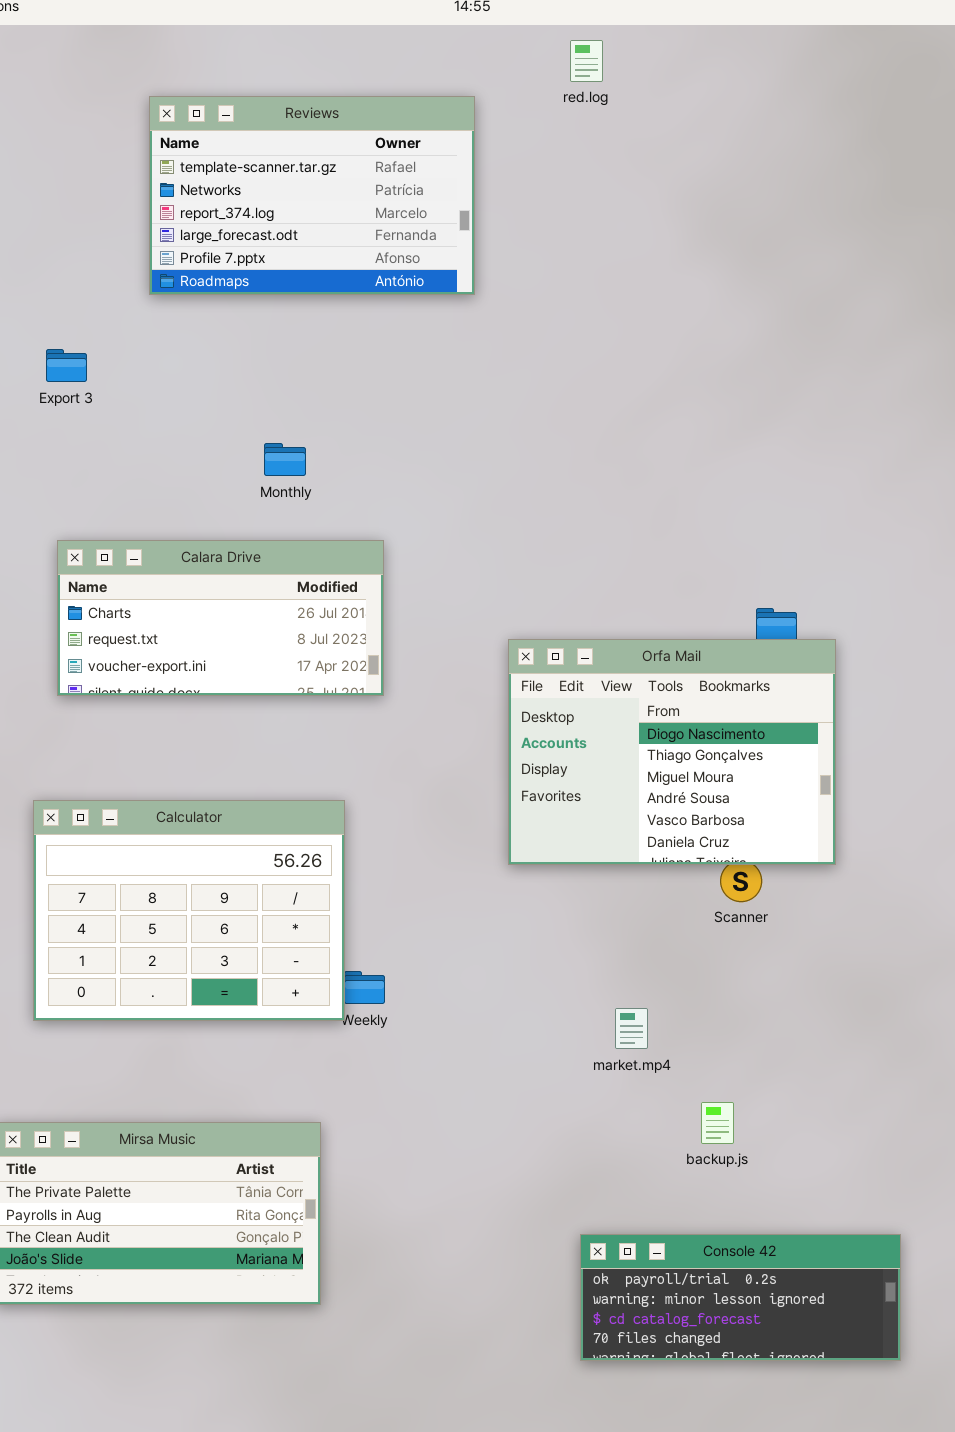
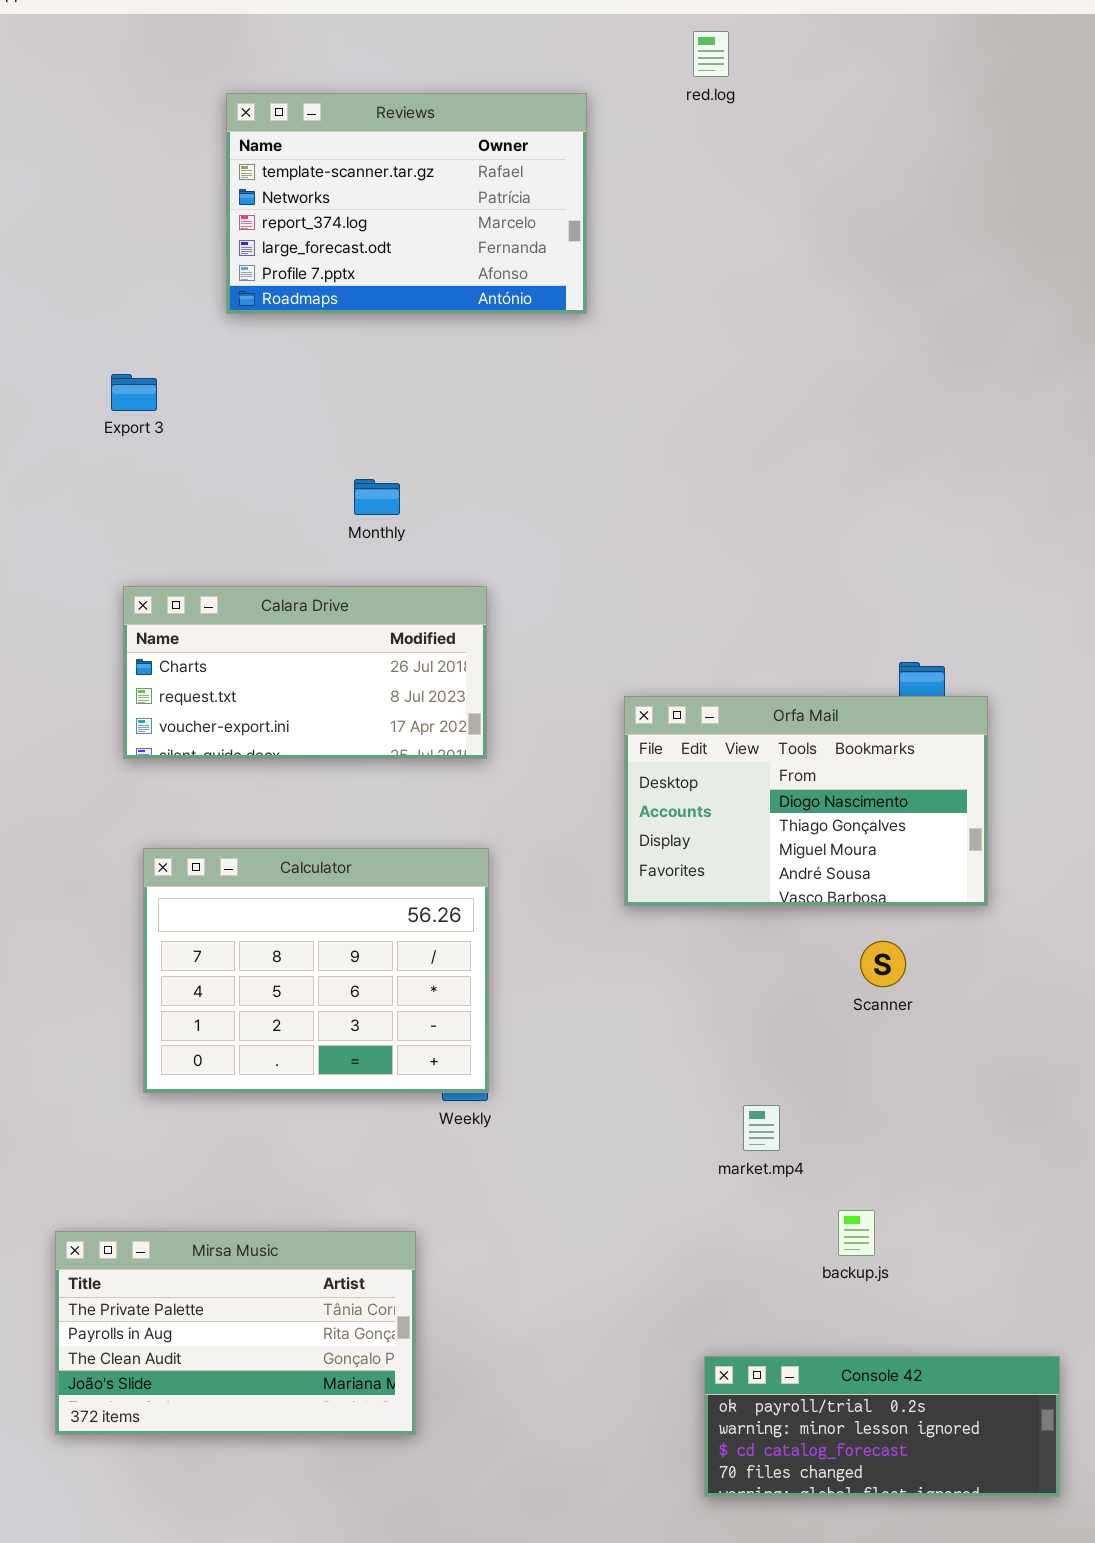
Orfa Mail: [508,639,836,865] -> [624,696,988,906], resized
Calculator: [33,800,345,1021] -> [143,848,489,1093], moved

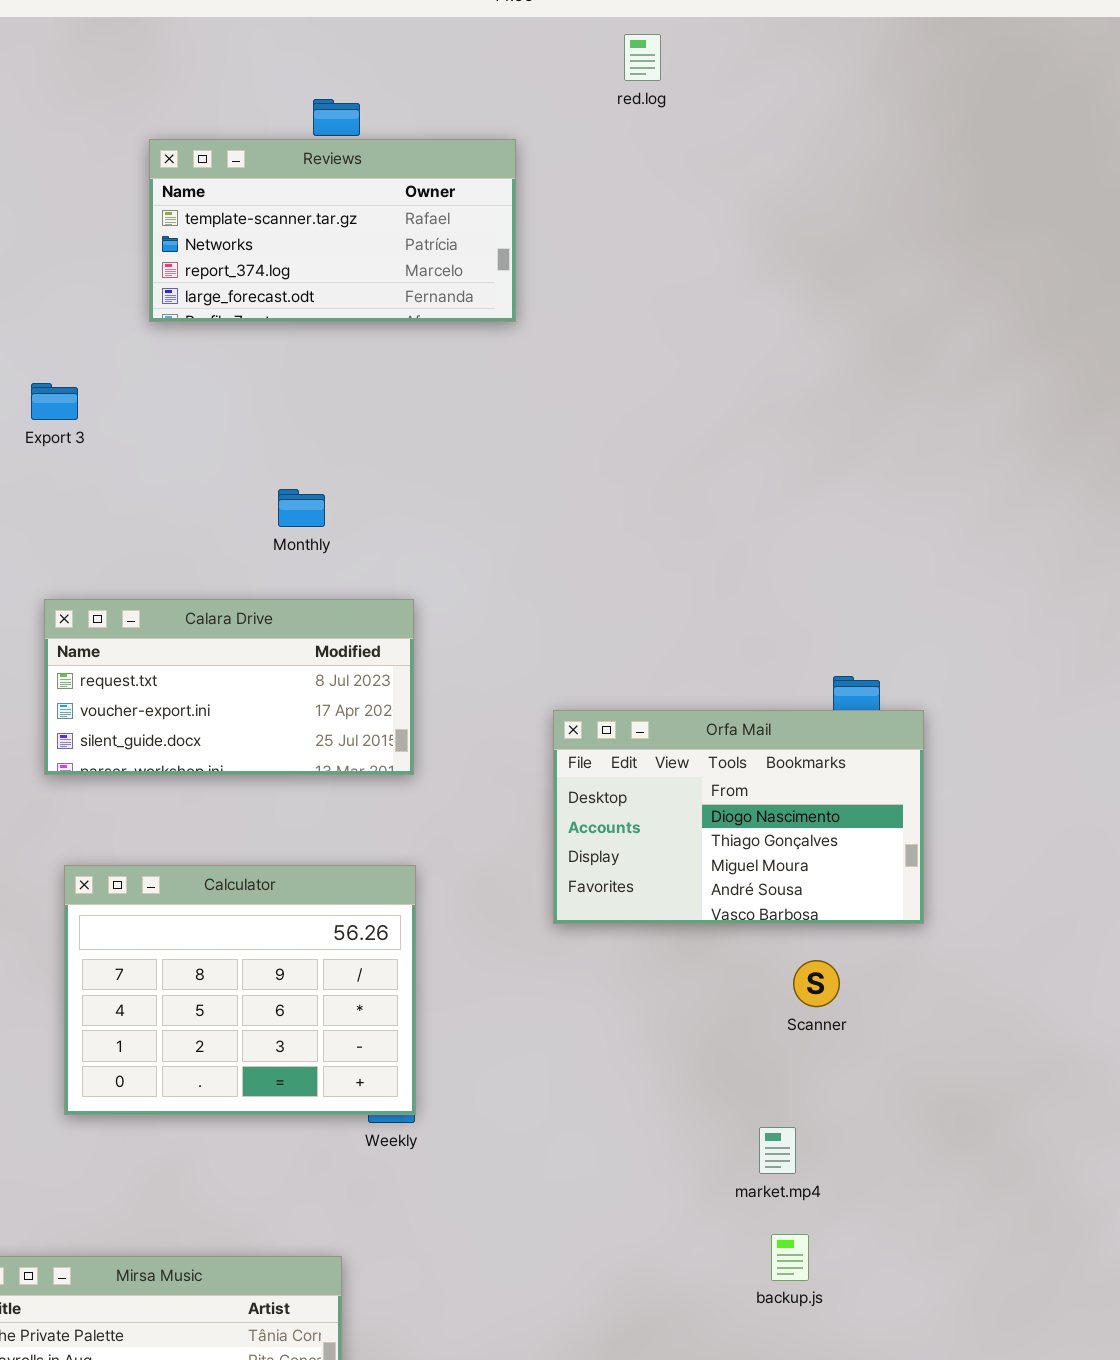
Reviews: [226,93,587,314] -> [149,139,516,322], resized
Calara Drive: [123,586,487,759] -> [44,599,414,775], scrolled down 1 row
market.mp4: [743,1105,780,1151] -> [759,1127,796,1174], moved

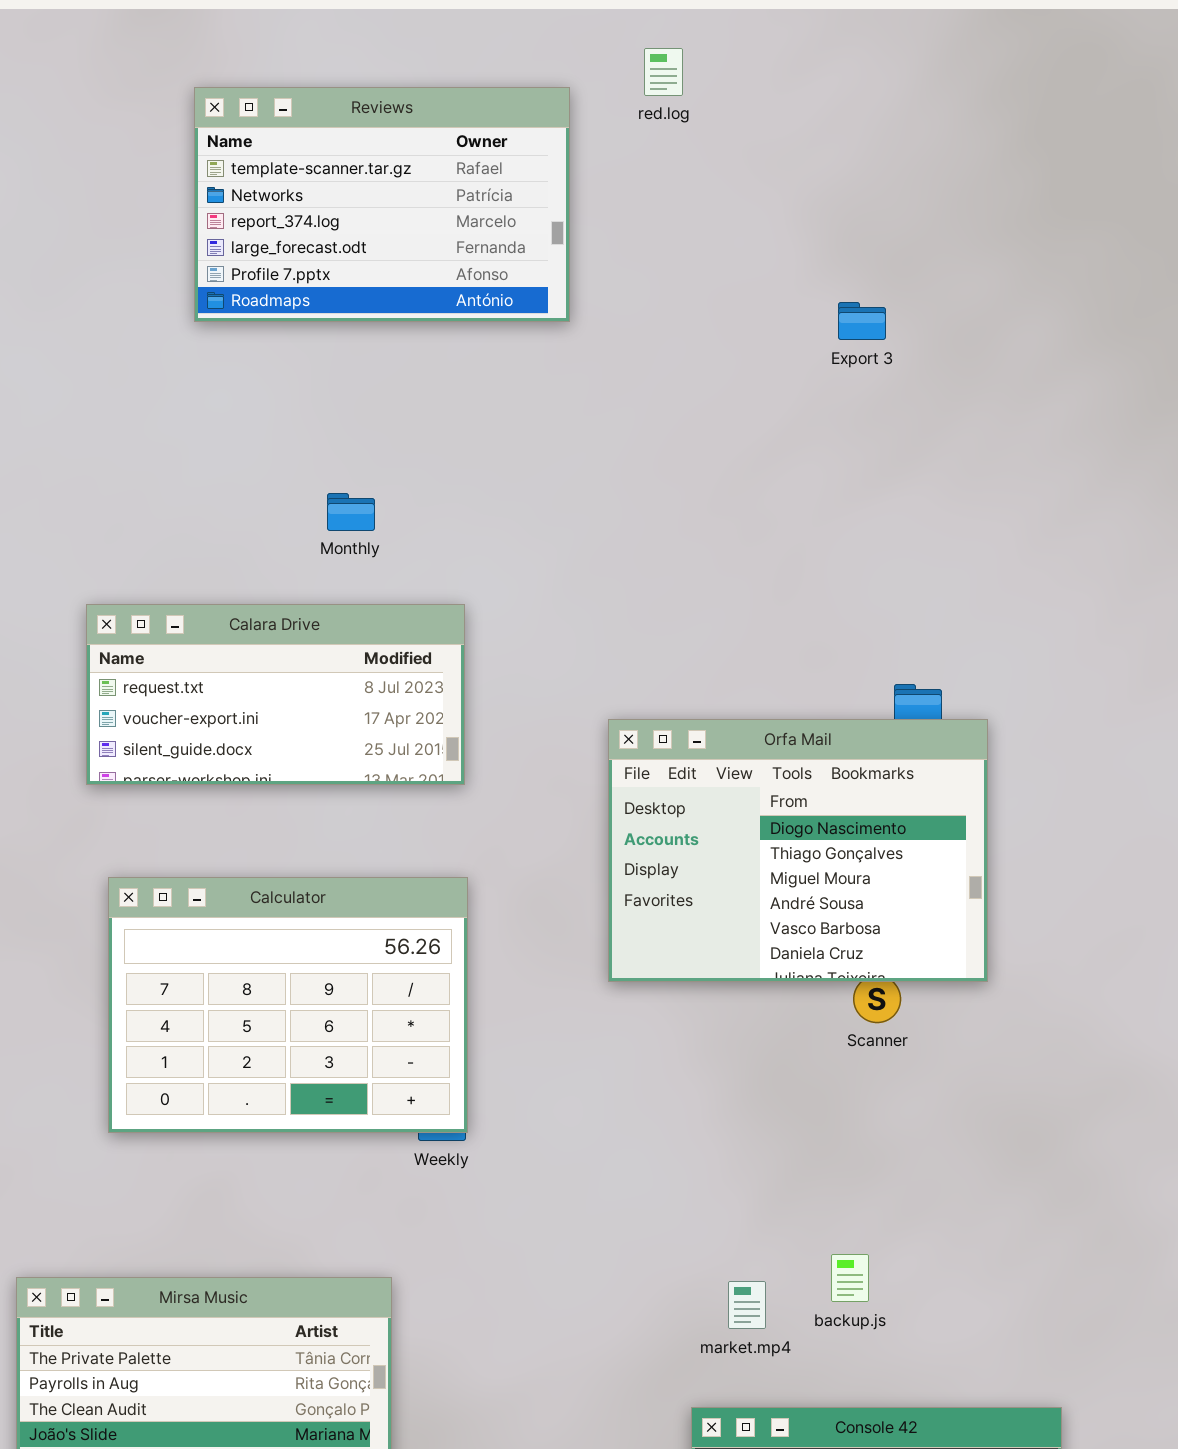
red.log: [624,34,661,81] -> [644,48,683,96], moved
Reviews: [149,139,516,322] -> [194,87,570,322], resized
Export 3: [31,383,78,420] -> [838,302,886,340], moved
Orfa Mail: [553,710,924,924] -> [608,719,988,982], resized
market.mp4: [759,1127,796,1174] -> [728,1281,766,1329], moved

